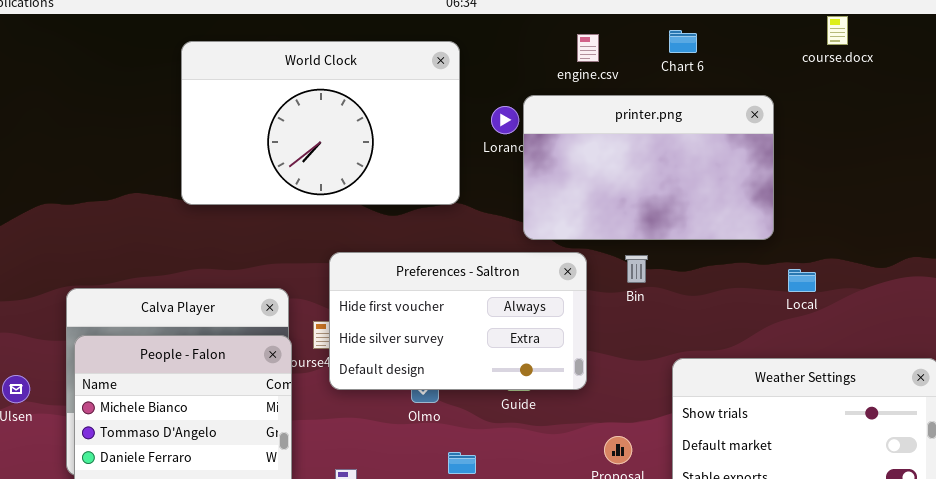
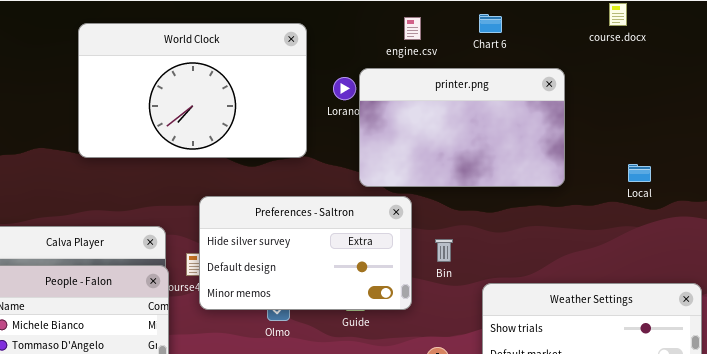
Preferences - Saltron: [329,252,587,390] -> [199,196,412,310], scrolled down 1 row
Bin: [625,255,648,283] -> [435,239,453,262], moved
Local: [788,269,816,292] -> [628,164,651,182], moved

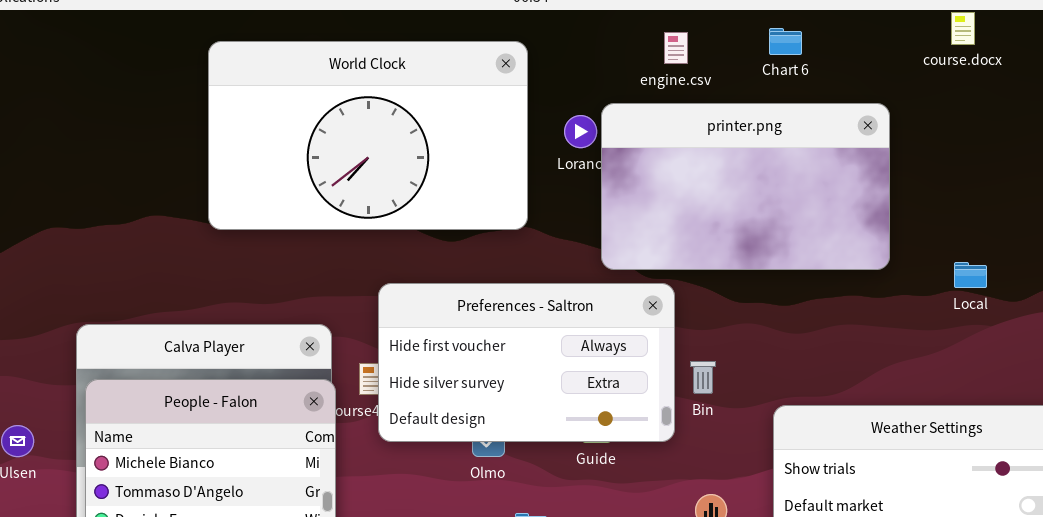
Local: [628,164,651,182] -> [954,262,987,288], moved
Preferences - Saltron: [199,196,412,310] -> [378,283,675,442], scrolled up 1 row
Bin: [435,239,453,262] -> [690,361,716,394], moved

